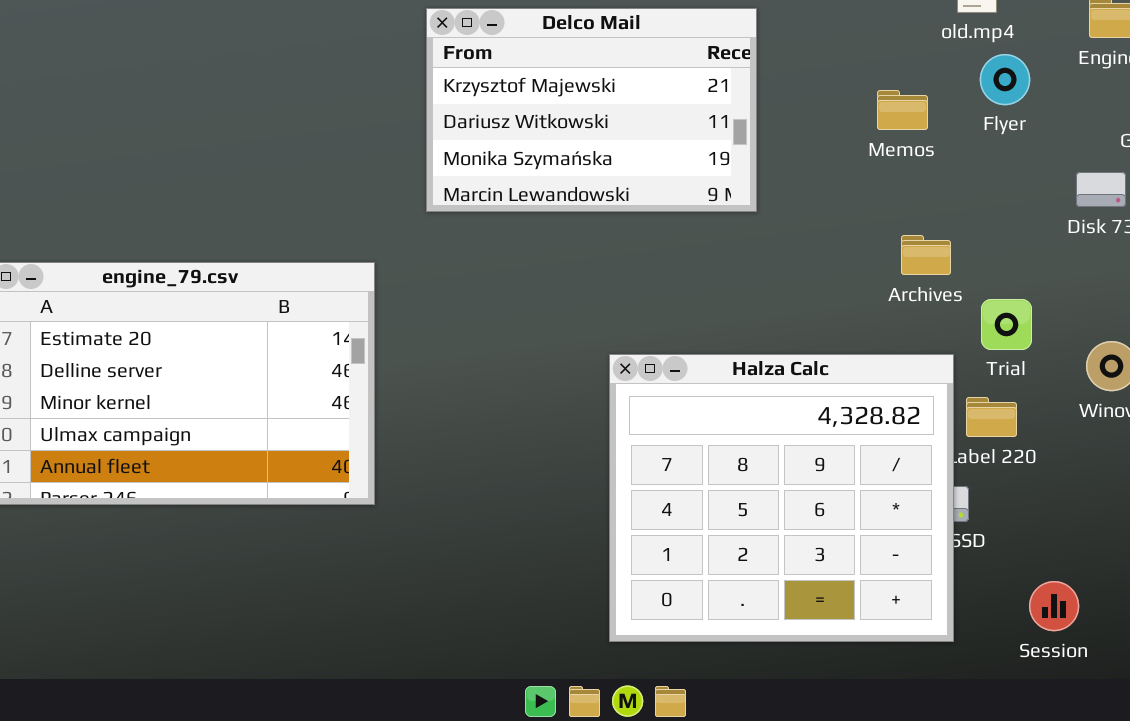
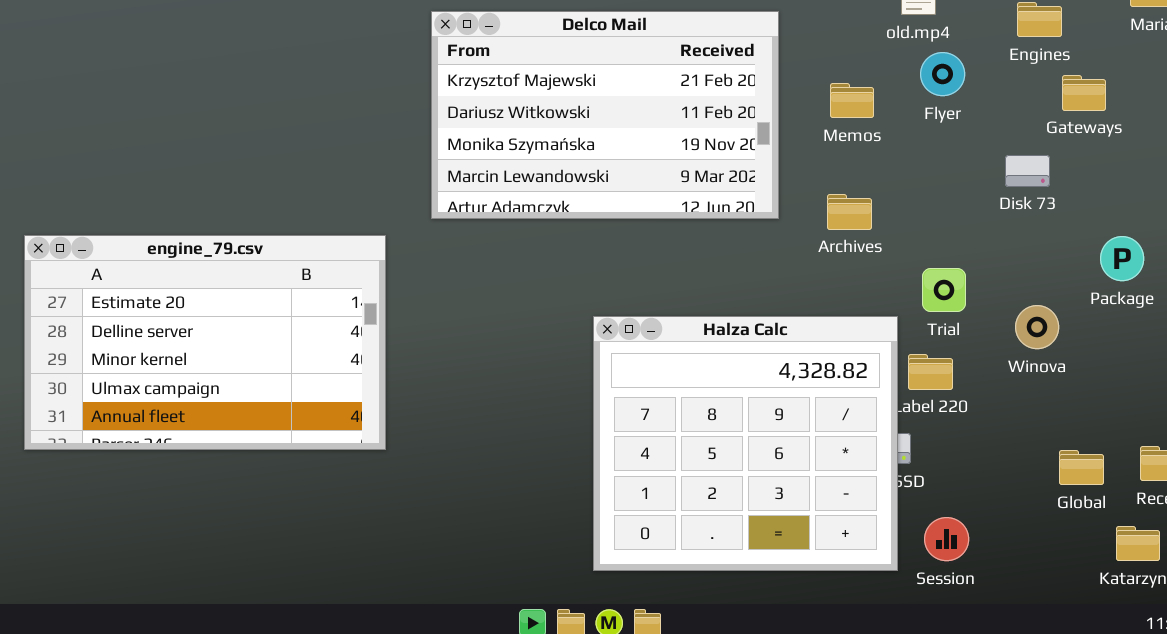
Delco Mail: [426,8,757,212] -> [431,11,779,219], resized
Archives: [901,235,951,275] -> [827,194,872,230], moved
Session: [1029,581,1079,631] -> [924,517,969,561], moved

